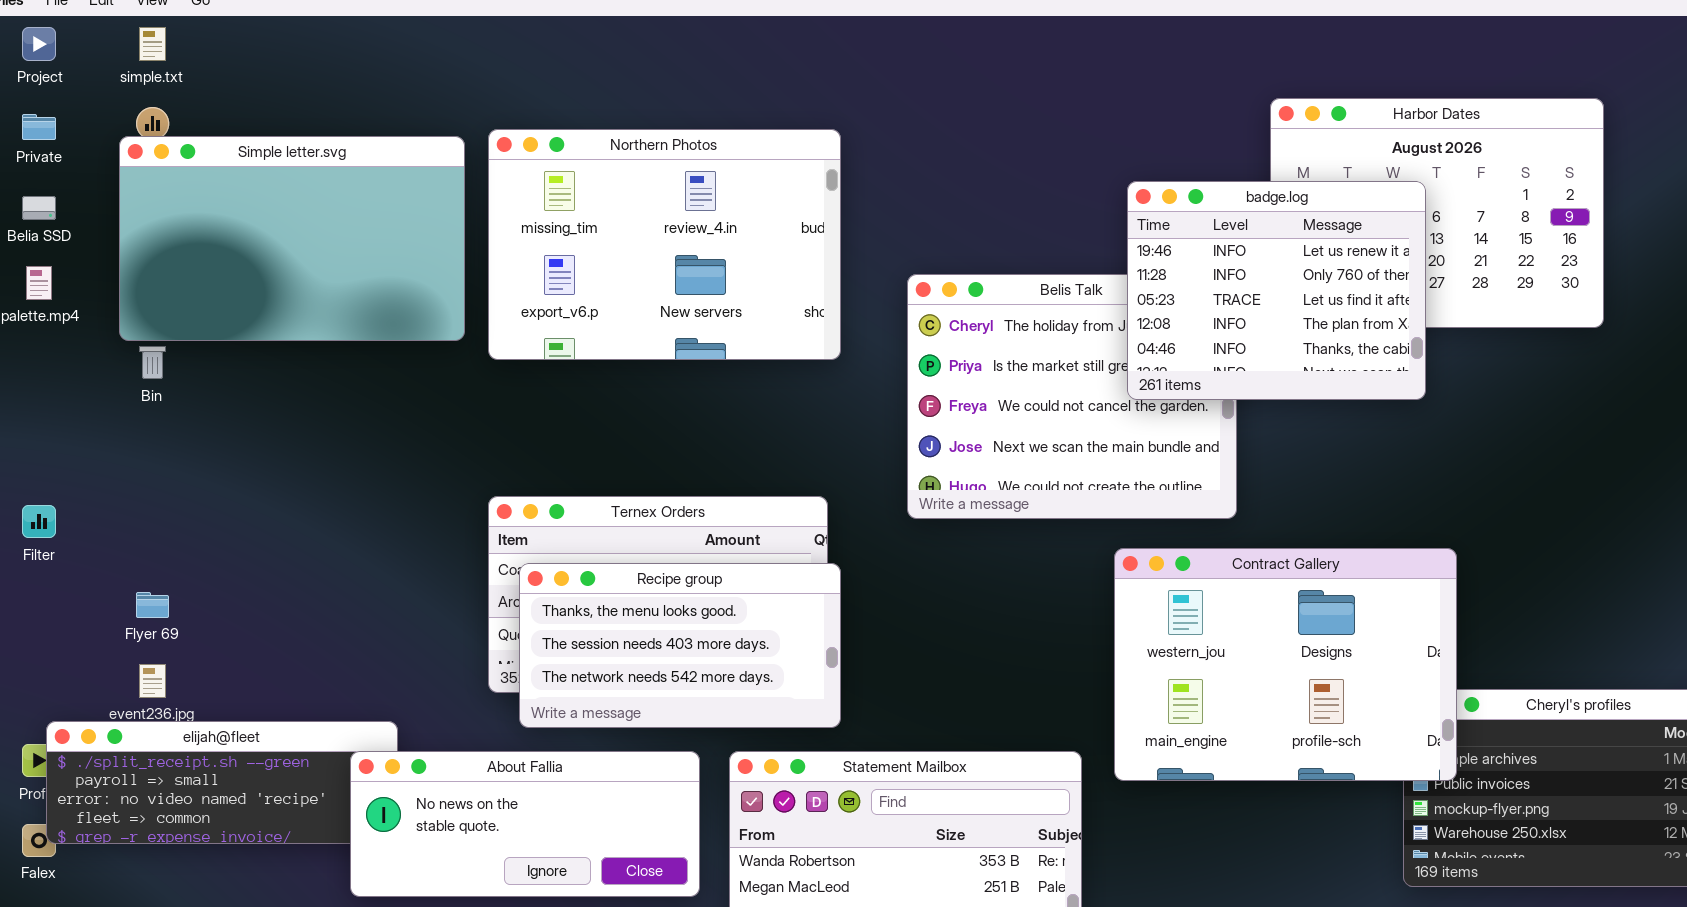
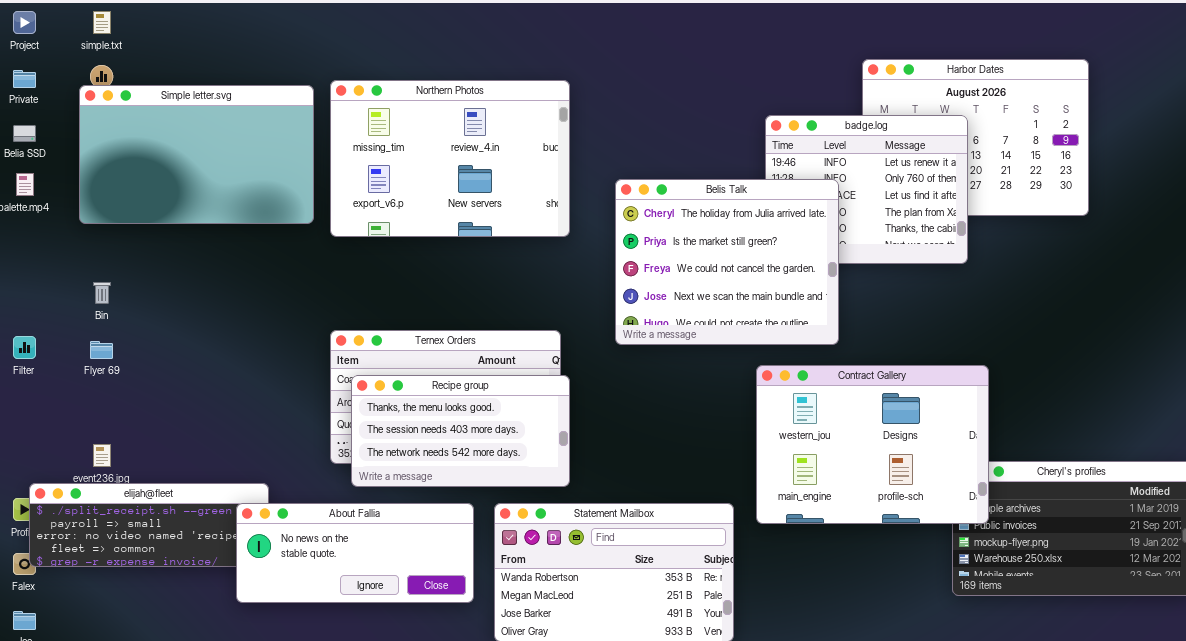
Belis Talk: [907,274,1237,519] -> [615,179,839,345], raised
Bin: [139,346,166,379] -> [93,282,111,304], moved
Flyer 69: [136,592,169,618] -> [90,341,113,359], moved

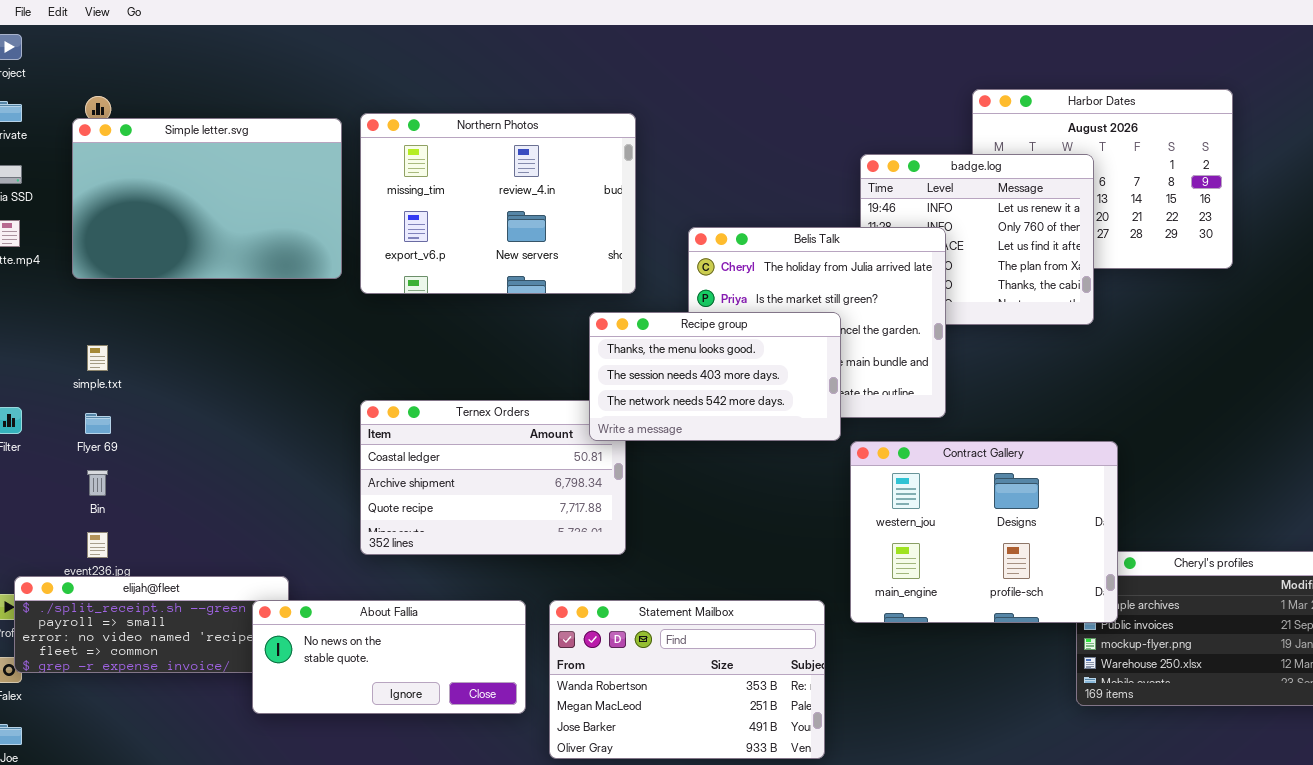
simple.txt: [93,11,111,34] -> [87,345,108,371], moved
Bin: [93,282,111,304] -> [87,470,108,496], moved
Recipe group: [351,375,570,487] -> [589,312,841,441], moved

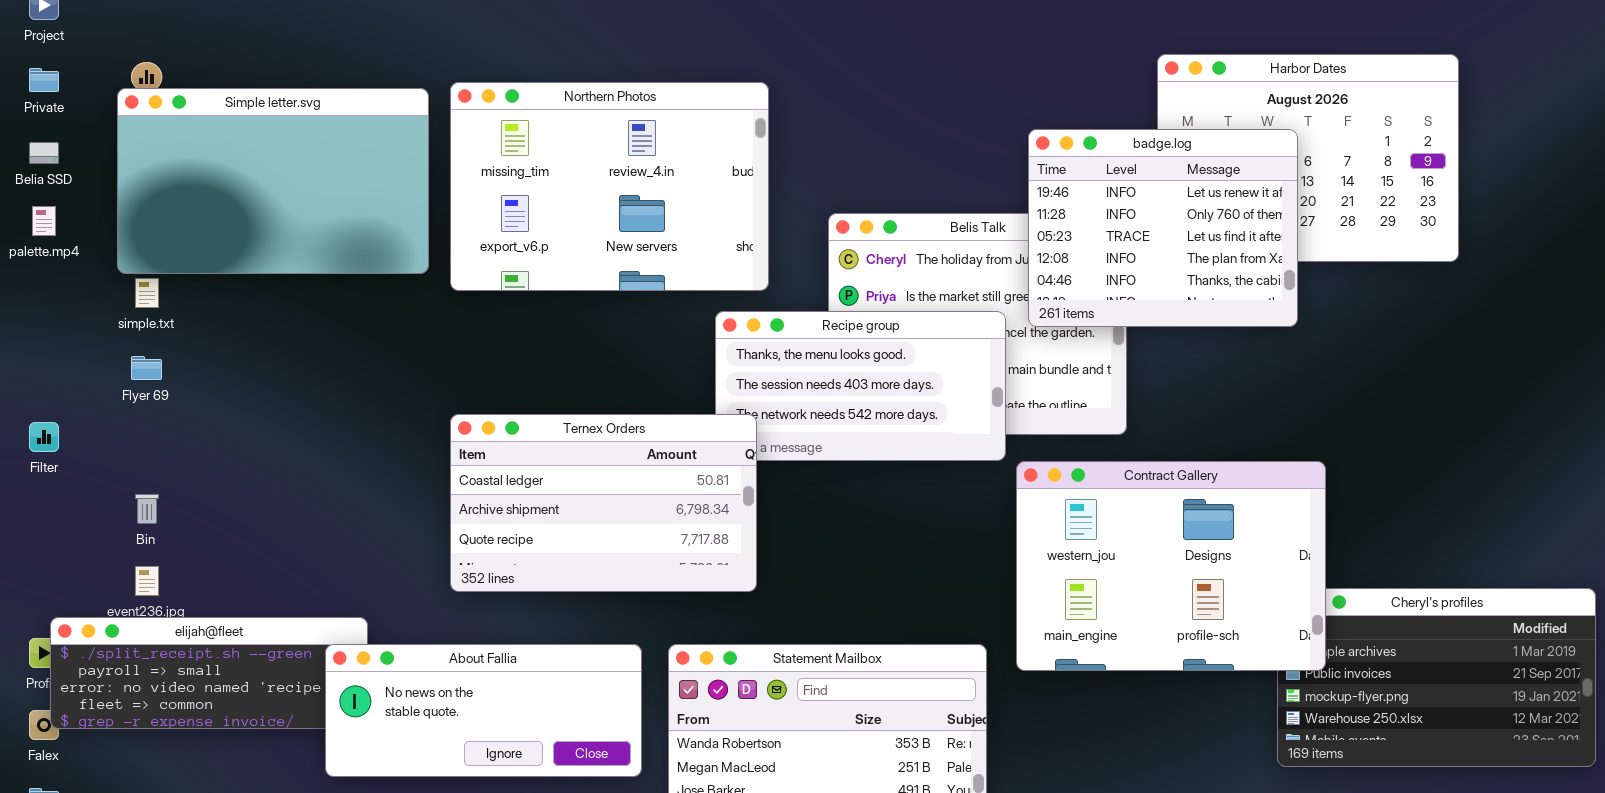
badge.log: [860,154,1094,325] -> [1028,129,1298,327], raised
simple.txt: [87,345,108,371] -> [135,278,159,308], moved
Ternex Orders: [360,400,626,555] -> [450,414,757,592], raised
Flyer 69: [85,413,111,434] -> [131,356,162,380], moved

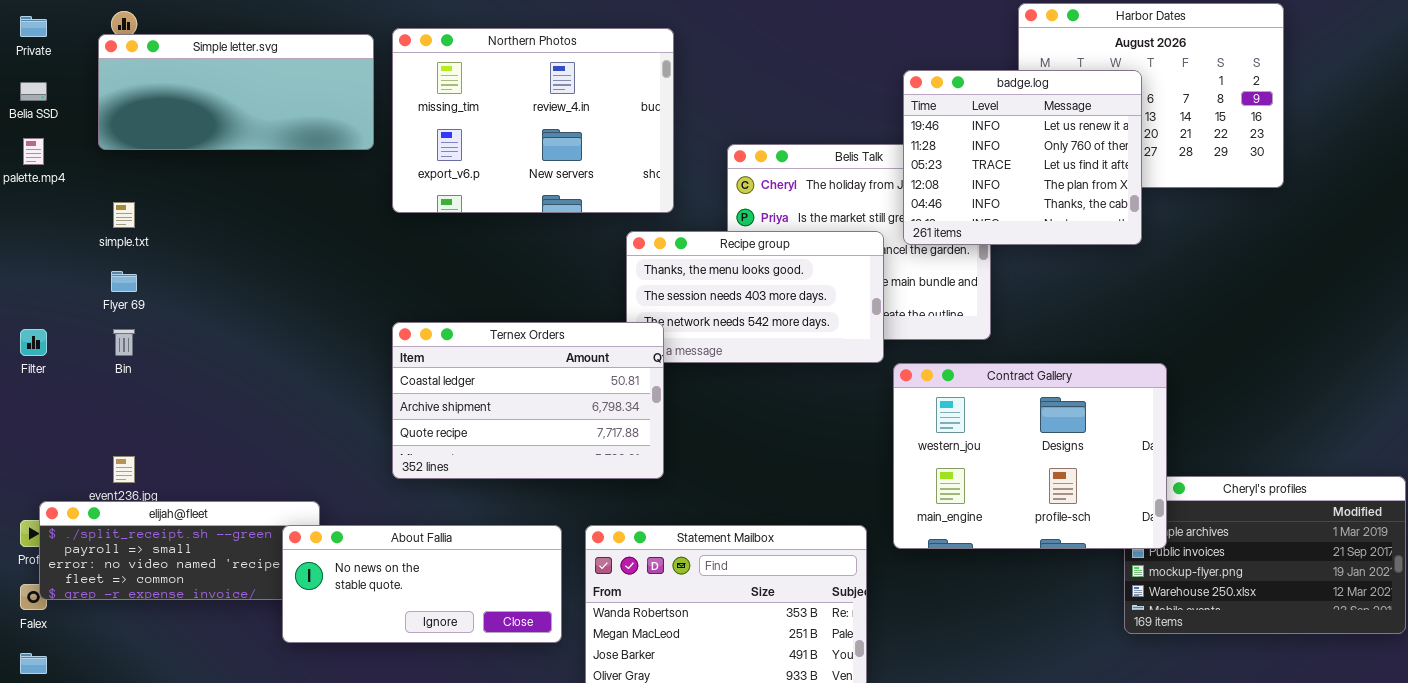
Simple letter.svg: [117,88,429,274] -> [98,34,374,150], resized
Bin: [135,494,159,524] -> [113,329,135,356], moved

